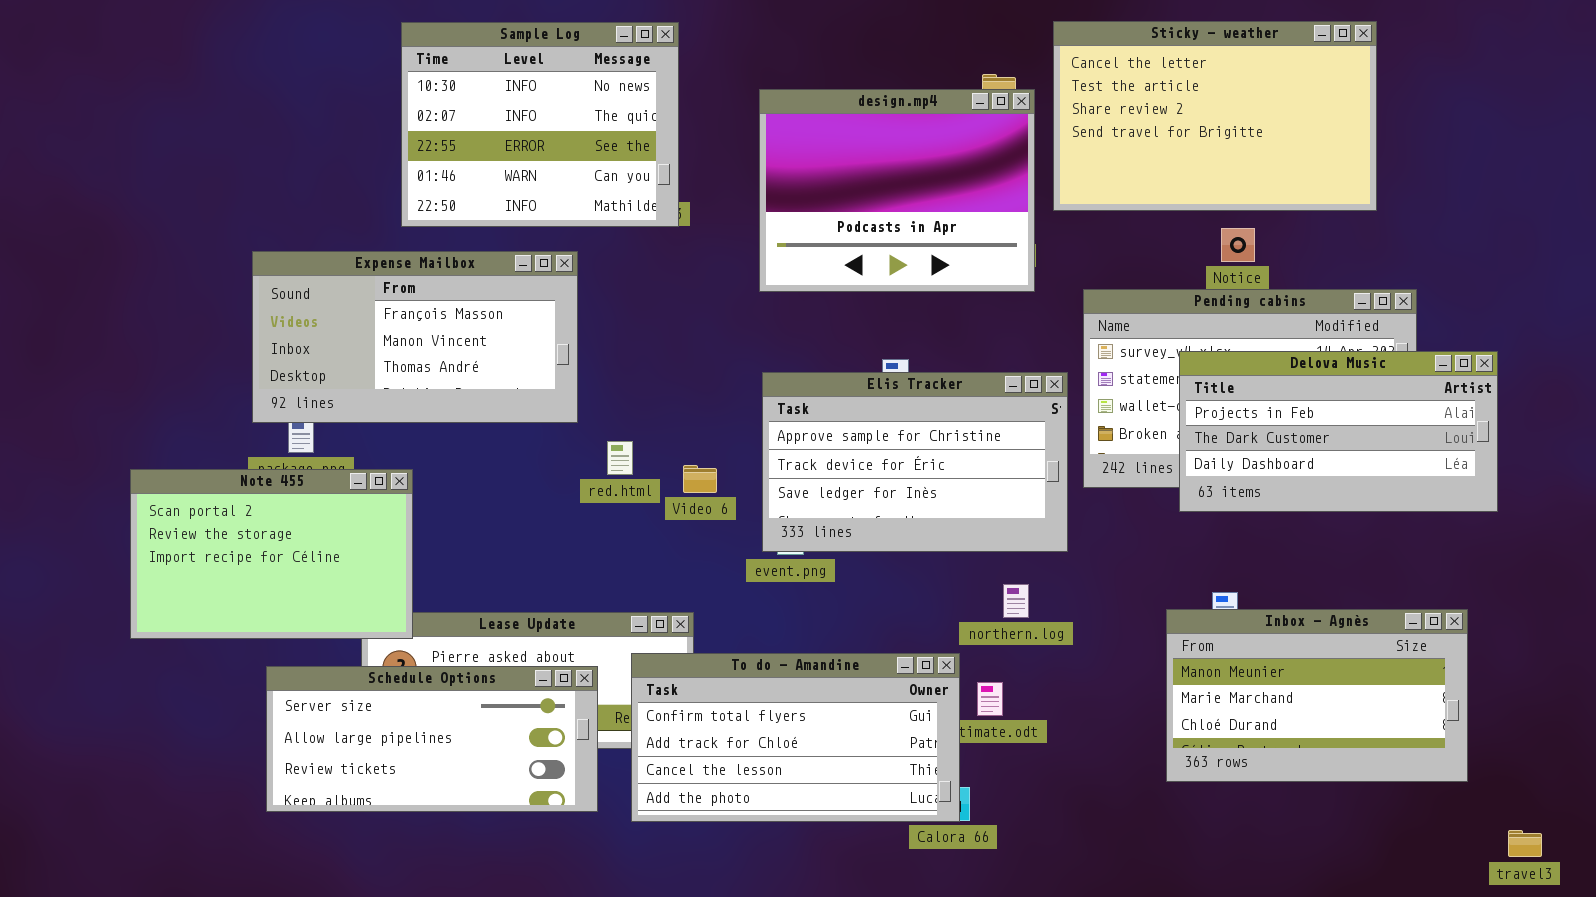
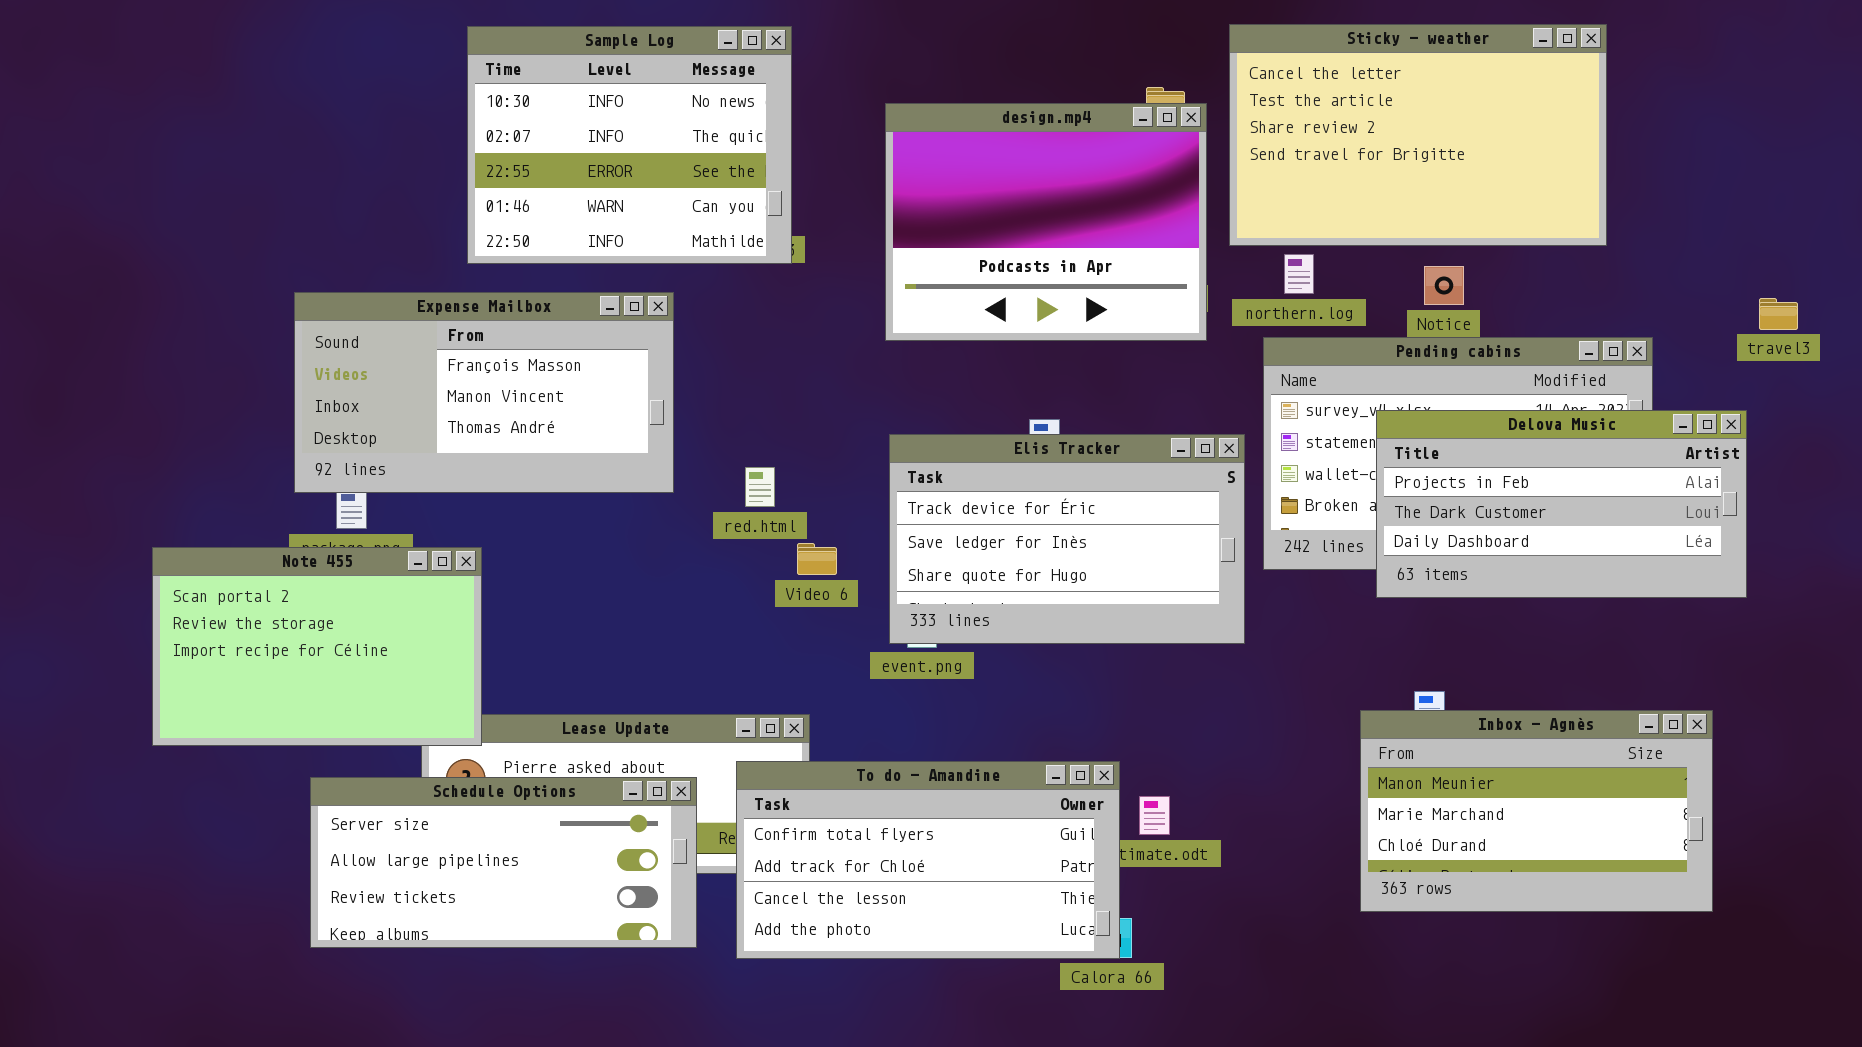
Elis Tracker: [762,372,1068,552] -> [889,434,1245,644], scrolled down 1 row
red.html: [607,441,633,475] -> [745,467,775,507], moved
northern.log: [1003,584,1029,618] -> [1284,254,1314,294], moved
travel3: [1508,830,1542,857] -> [1759,298,1798,330], moved

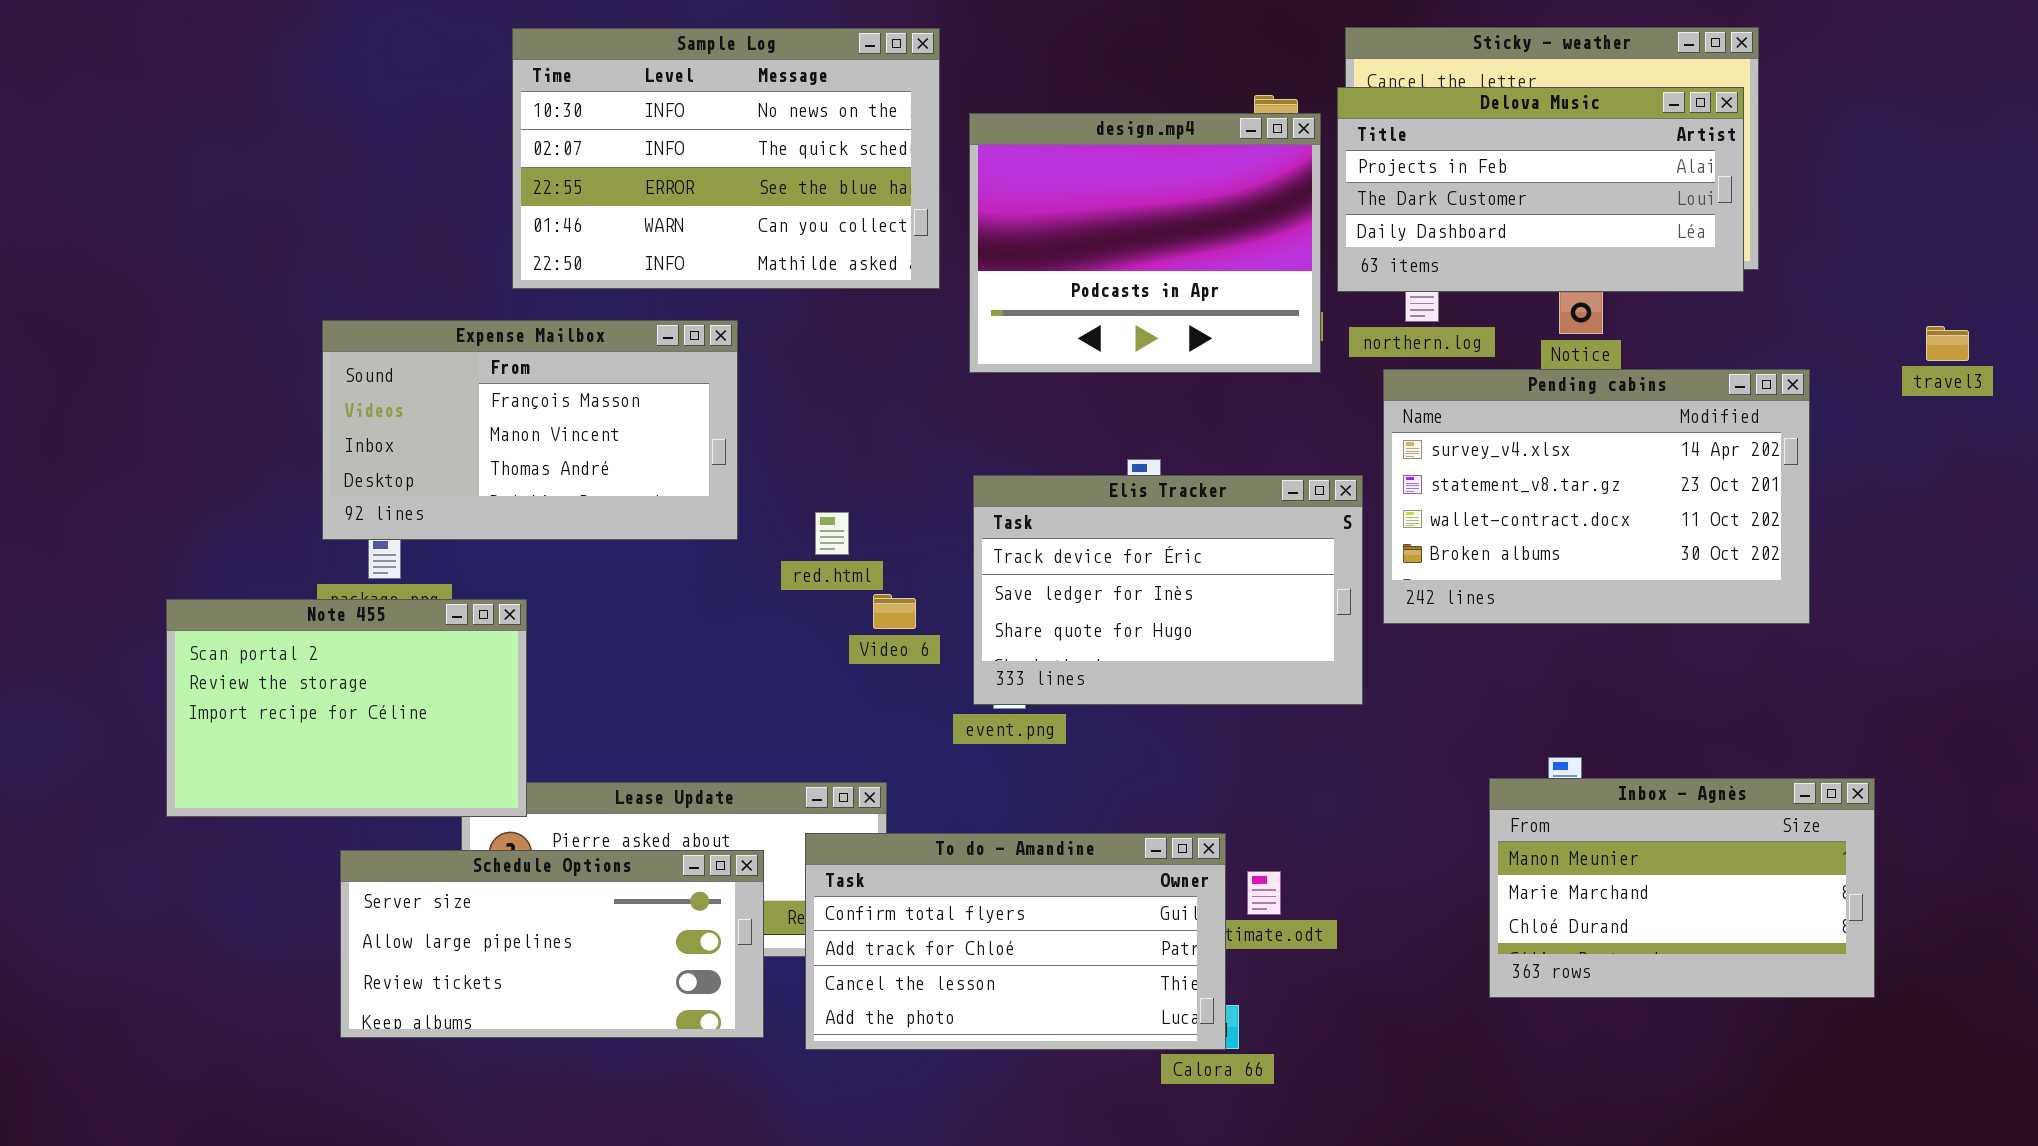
Sample Log: [467,26,792,264] -> [512,28,940,289], resized
Delova Music: [1376,410,1747,598] -> [1337,87,1744,292], moved

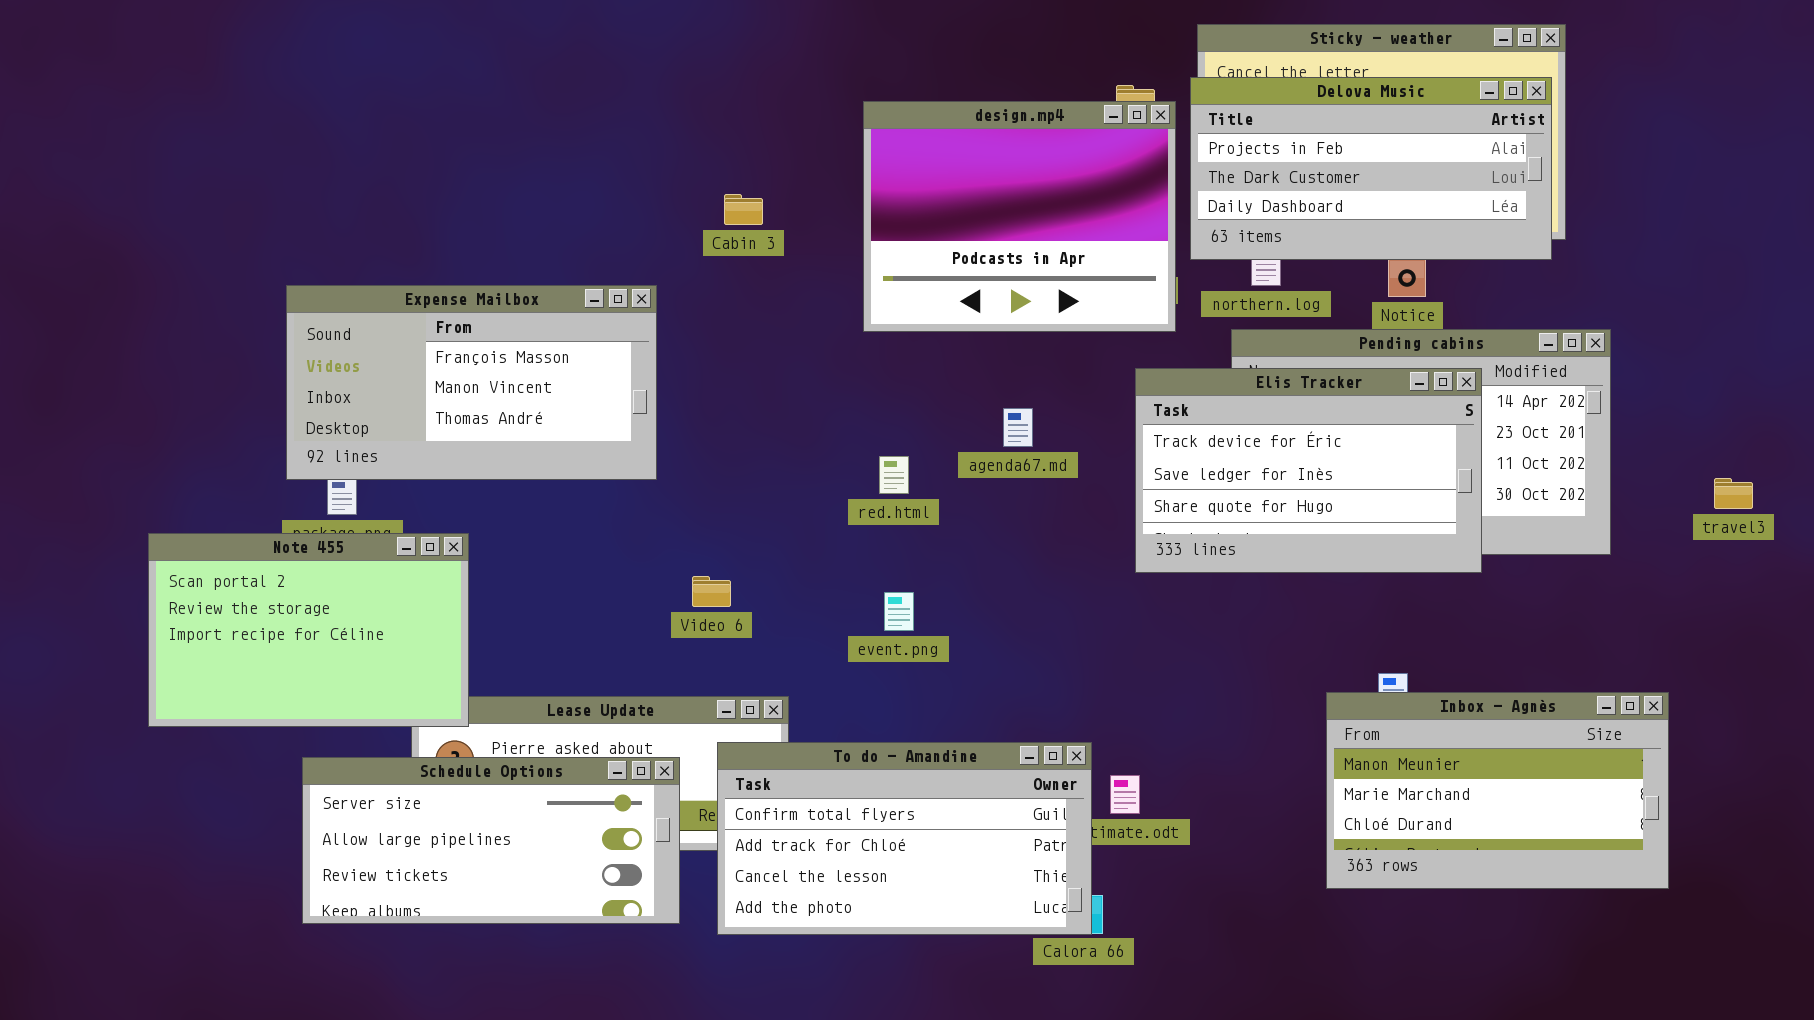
Sample Log: [512,28,940,289] -> none, closed
travel3: [1926,326,1969,361] -> [1714,478,1753,509], moved
Elis Tracker: [973,475,1363,705] -> [1135,368,1482,573], moved
red.html: [815,512,849,555] -> [879,456,909,494], moved
Video 6: [873,594,916,629] -> [692,576,731,607], moved

